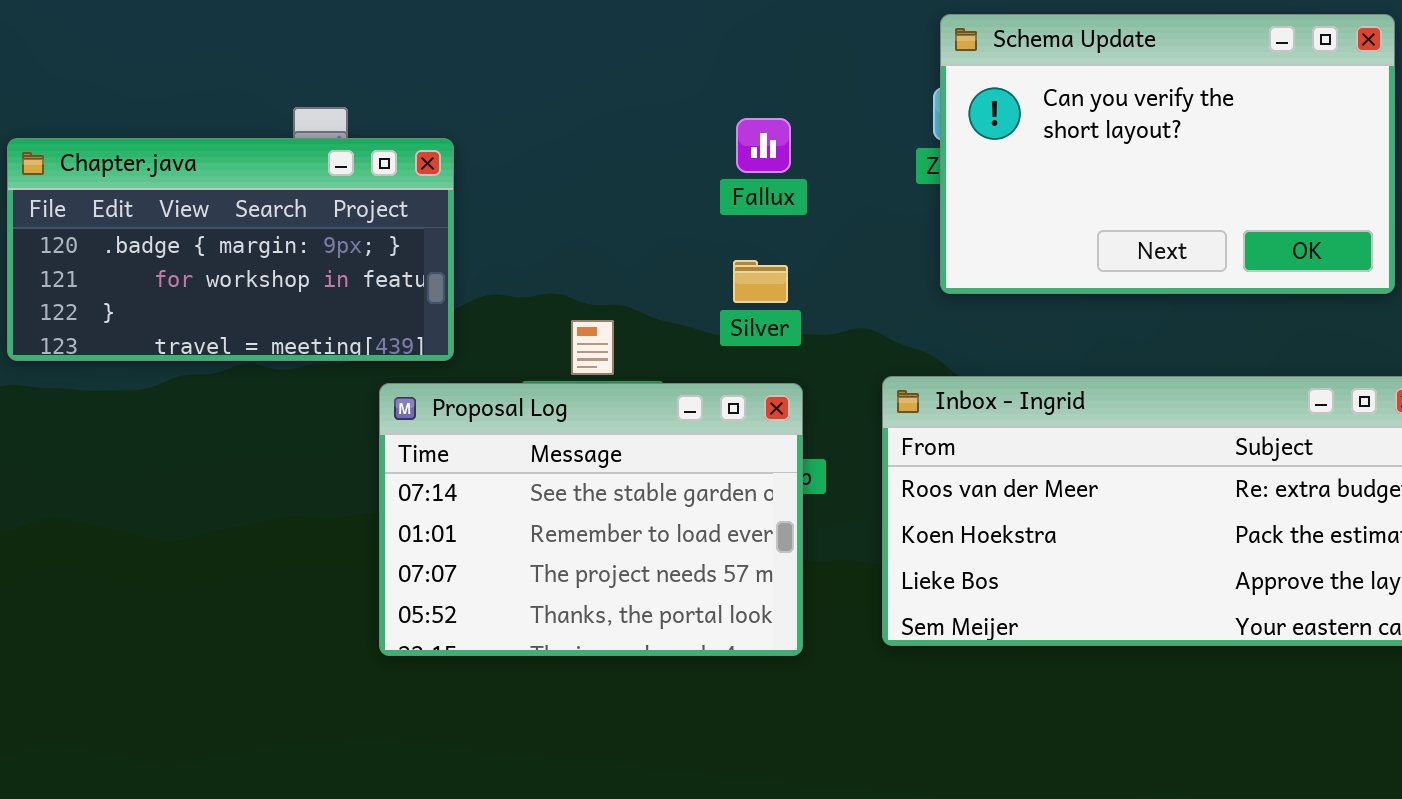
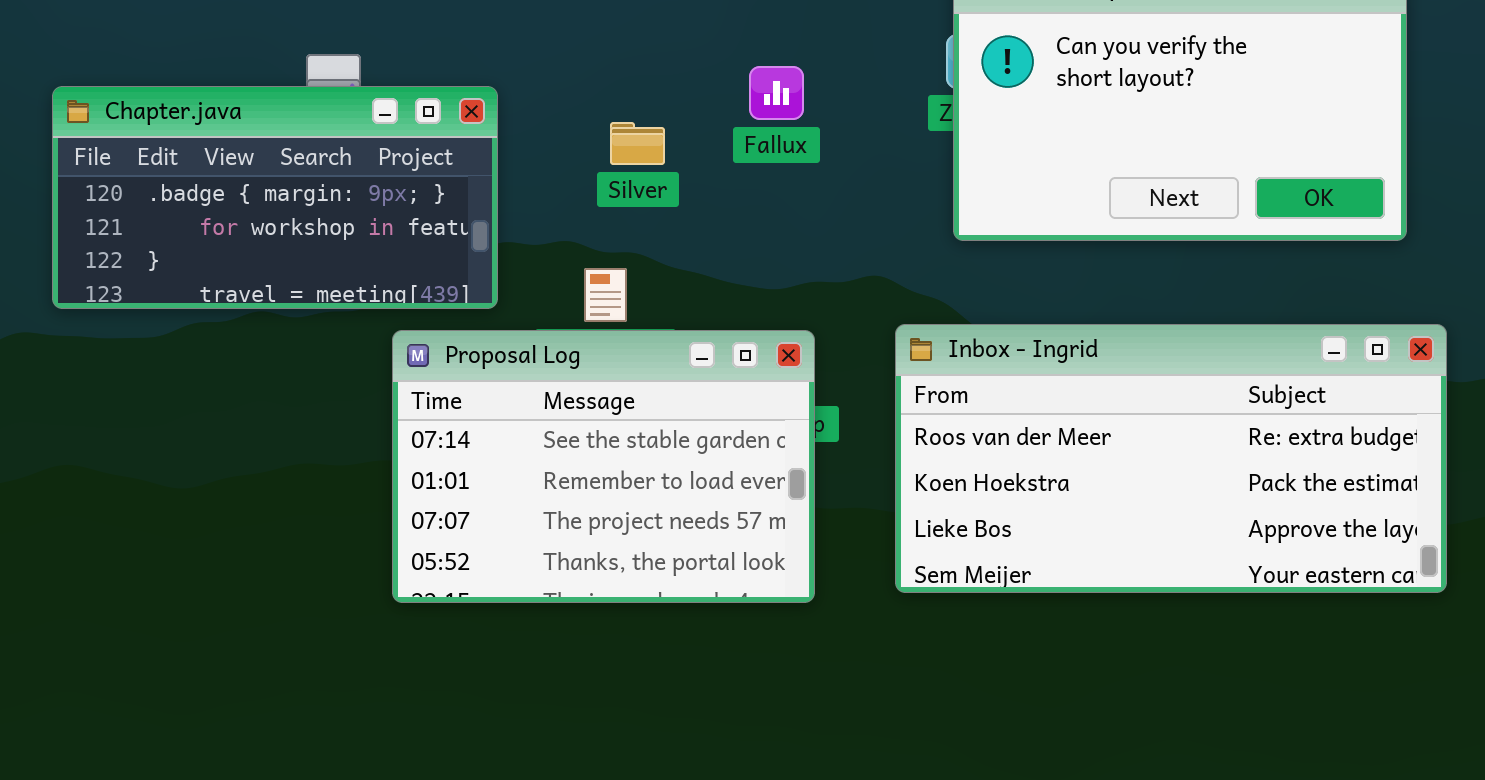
Chapter.java: [7,138,454,361] -> [52,86,498,309], moved
Silver: [733,260,788,303] -> [610,122,665,165], moved

